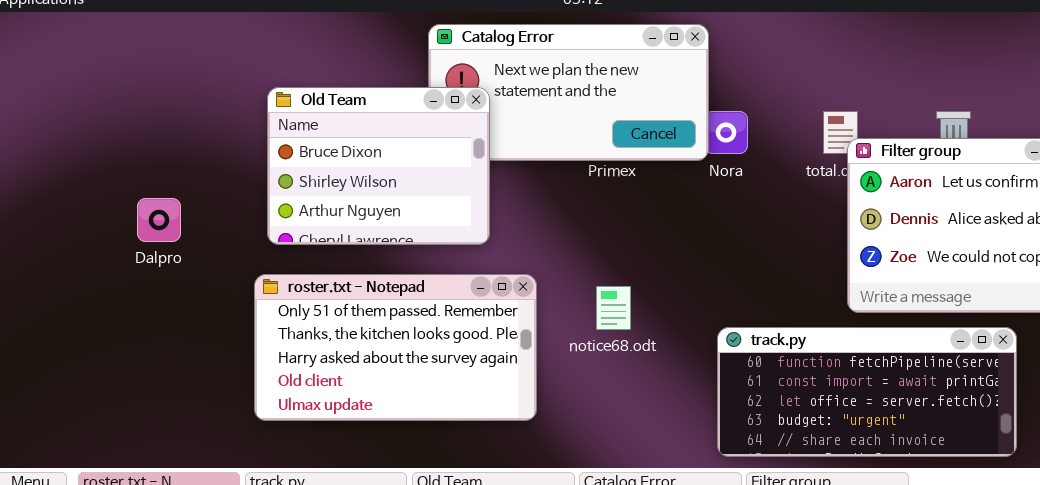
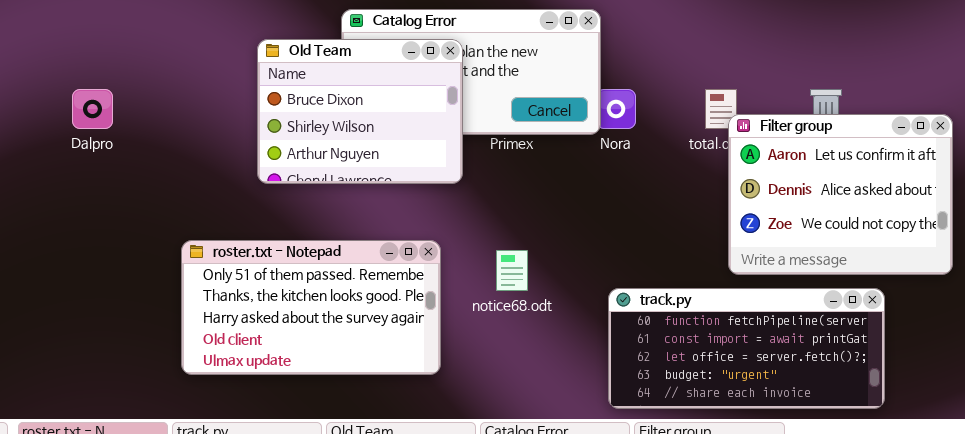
Old Team: [267,87,490,245] -> [257,39,463,184], moved
Dalpro: [137,198,181,242] -> [72,89,113,129], moved

